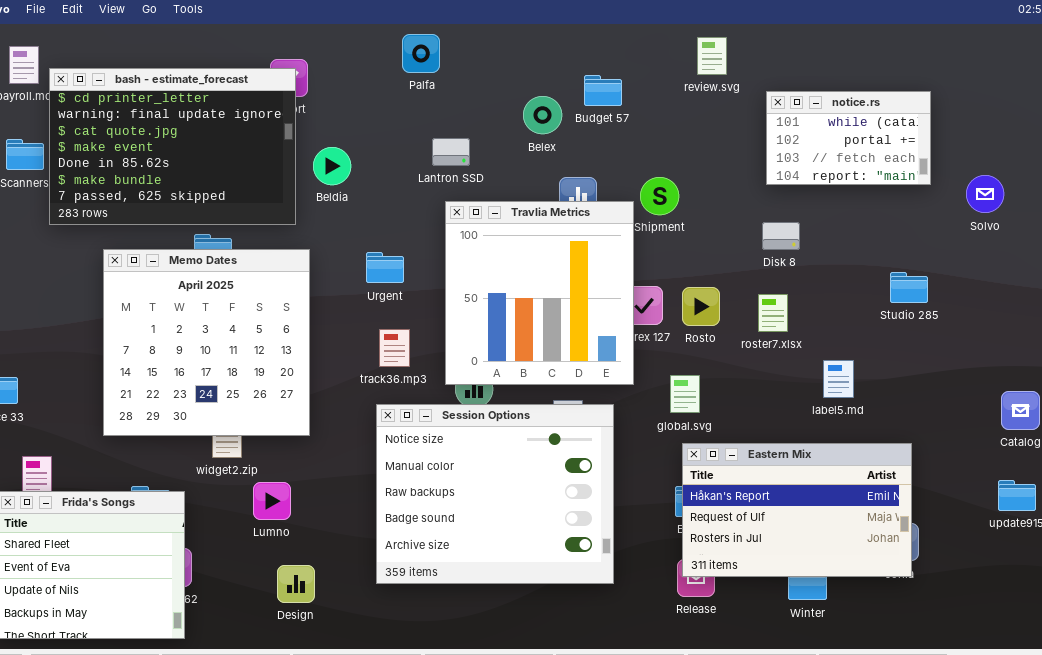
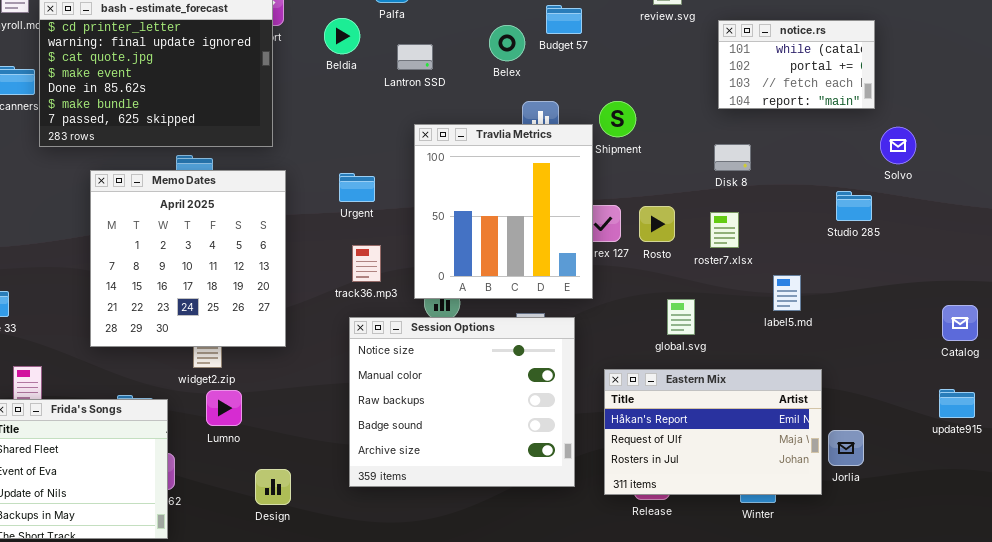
Lantron SSD: [432,138,470,166] -> [397,44,433,70], moved
Beldia: [313,147,351,185] -> [324,18,360,54], moved
Solvo: [966,175,1004,213] -> [880,127,916,164], moved
global.svg: [670,375,700,413] -> [667,299,695,335], moved
Eastern Mix: [682,443,912,577] -> [604,369,822,495], moved
Lumno: [253,482,291,520] -> [206,390,242,426], moved

